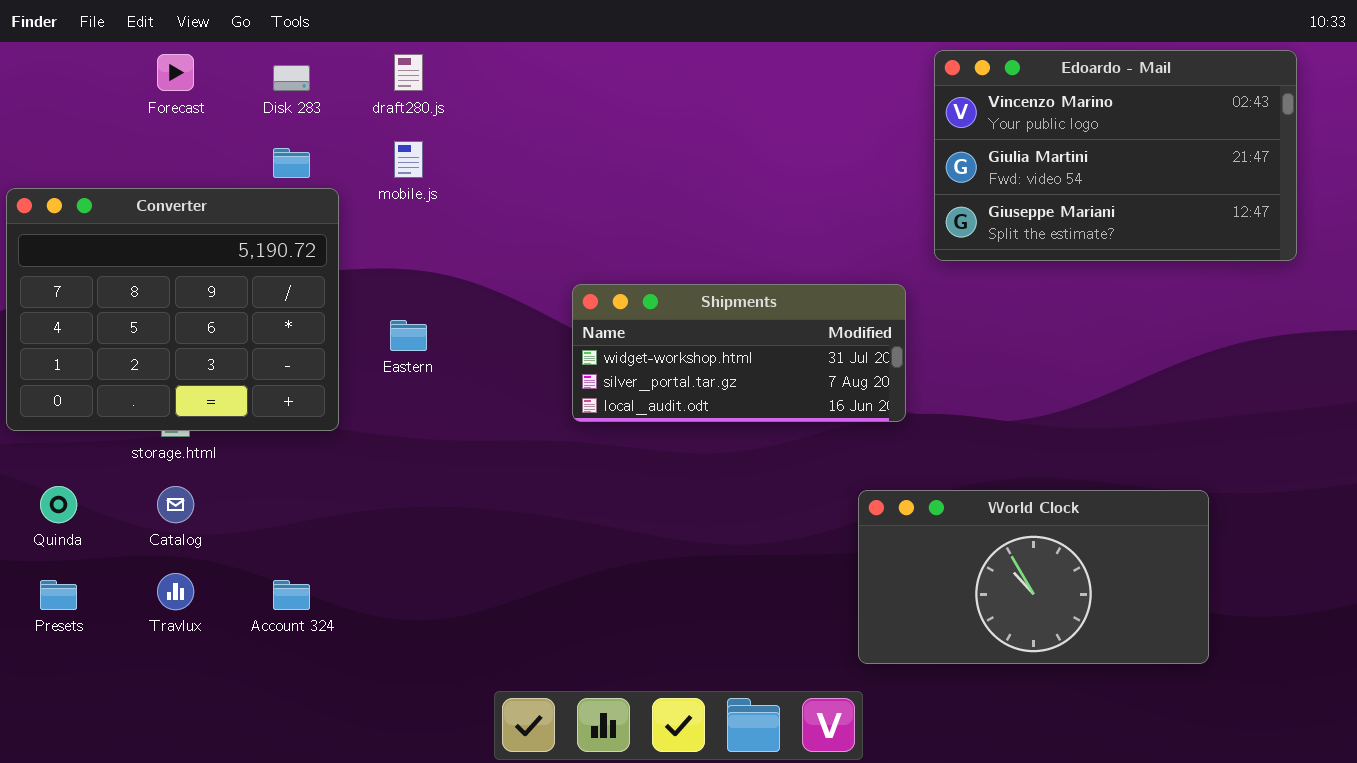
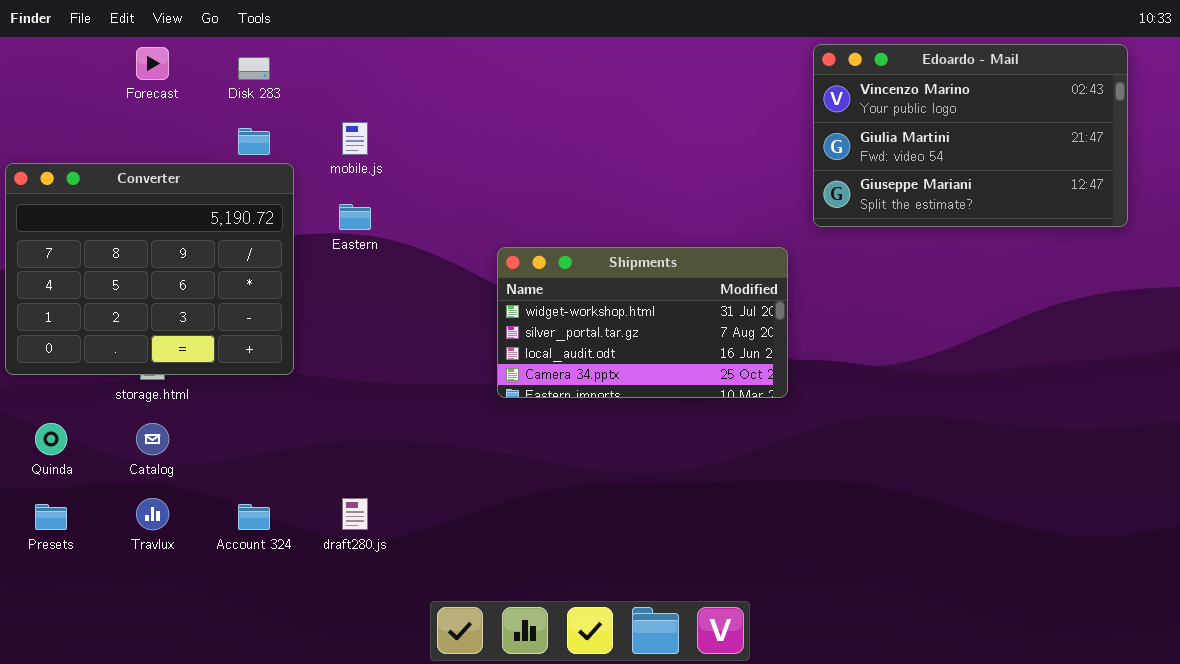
draft280.js: [394,54,423,91] -> [342,498,368,530], moved
Shipments: [572,284,906,422] -> [497,247,788,398], resized
Eastern: [390,320,427,351] -> [339,204,371,230], moved
World Clock: [858,490,1209,664] -> none, closed

